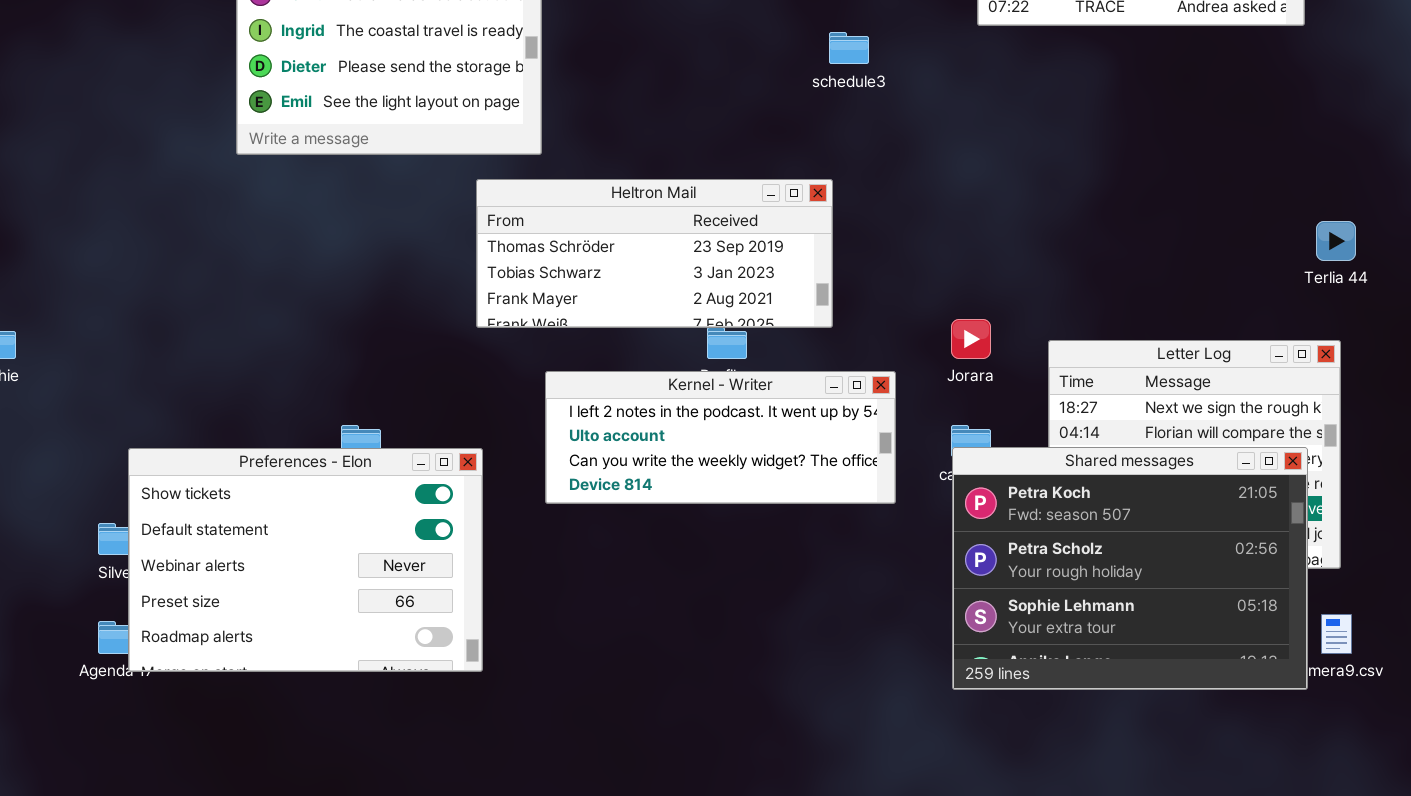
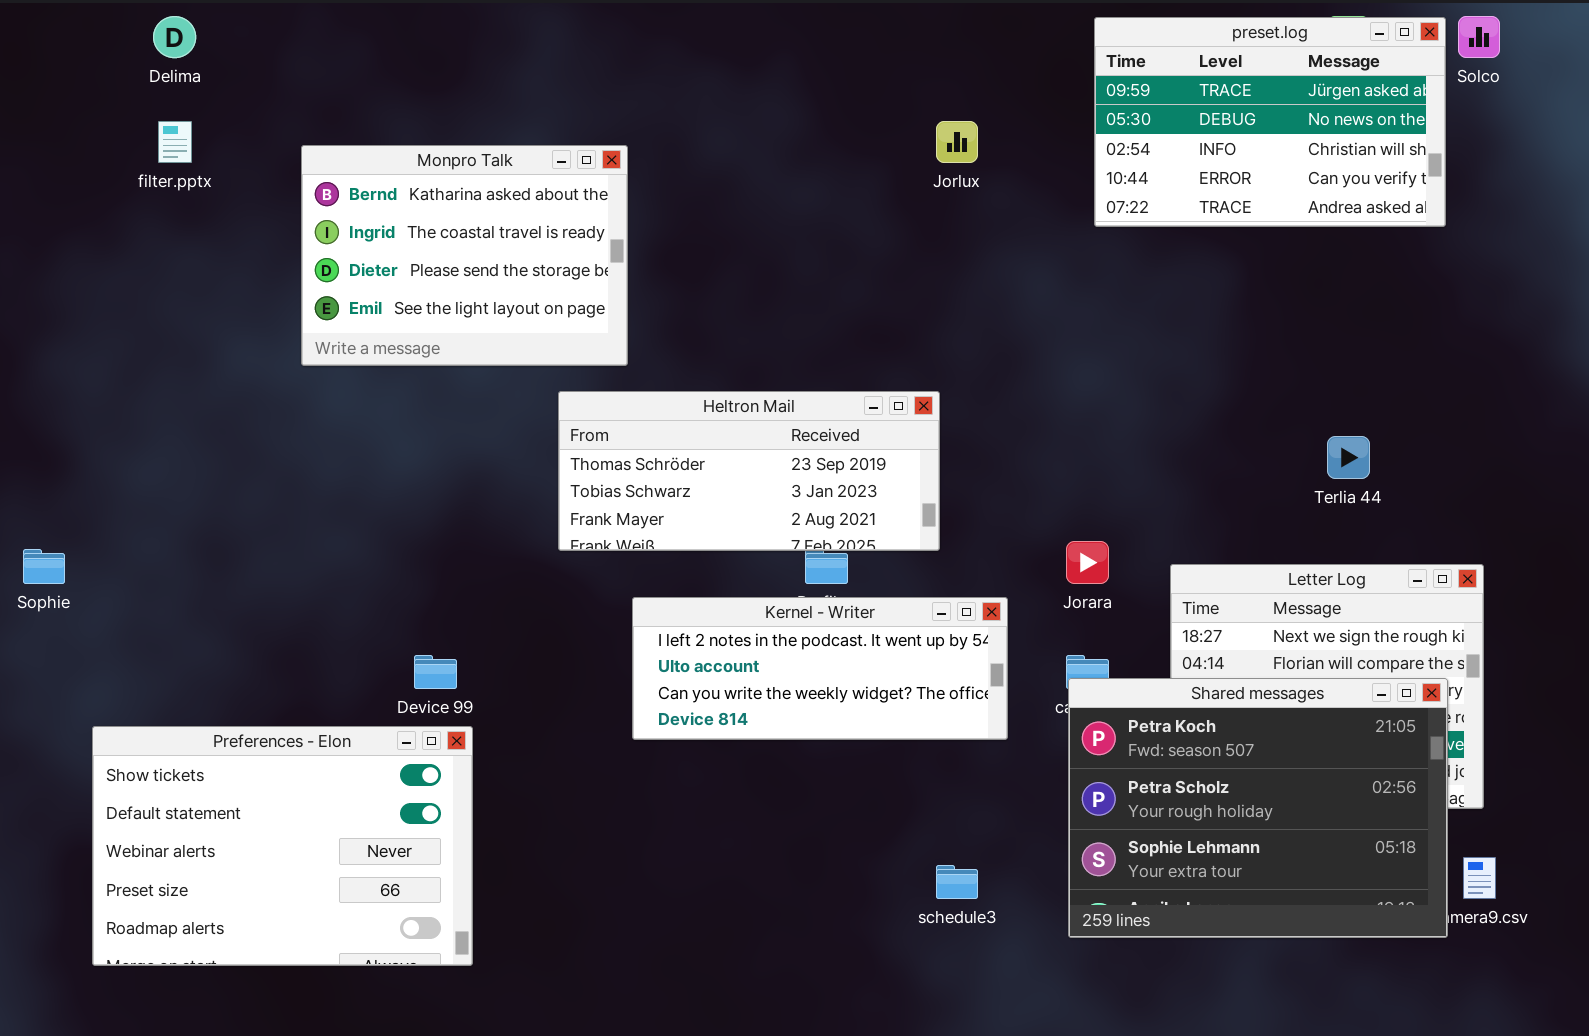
schedule3: [829,32,869,64] -> [936,865,978,899], moved
Terlia 44: [1316,221,1356,261] -> [1327,436,1370,479], moved
Preferences - Elon: [128,448,483,672] -> [92,726,473,966], moved

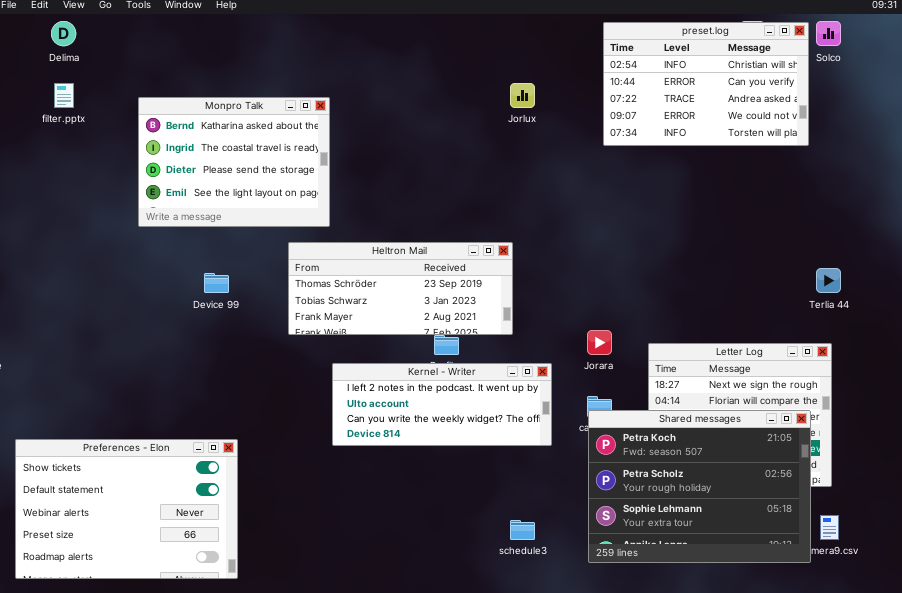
preset.log: [1094,17,1446,227] -> [603,22,809,146], scrolled down 2 rows
Terlia 44: [1327,436,1370,479] -> [816,268,841,293], moved
Device 99: [414,655,457,689] -> [204,273,229,293], moved

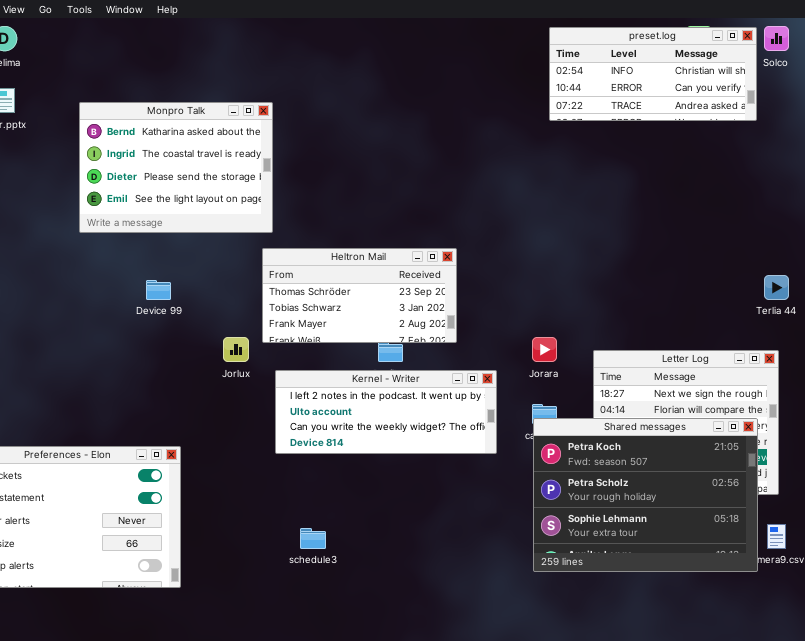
preset.log: [603,22,809,146] -> [549,27,757,121], resized
Jorlux: [510,83,535,108] -> [223,337,249,362], moved
Heltron Mail: [288,242,513,335] -> [262,248,457,343], resized
schedule3: [510,520,535,540] -> [300,528,326,549], moved

